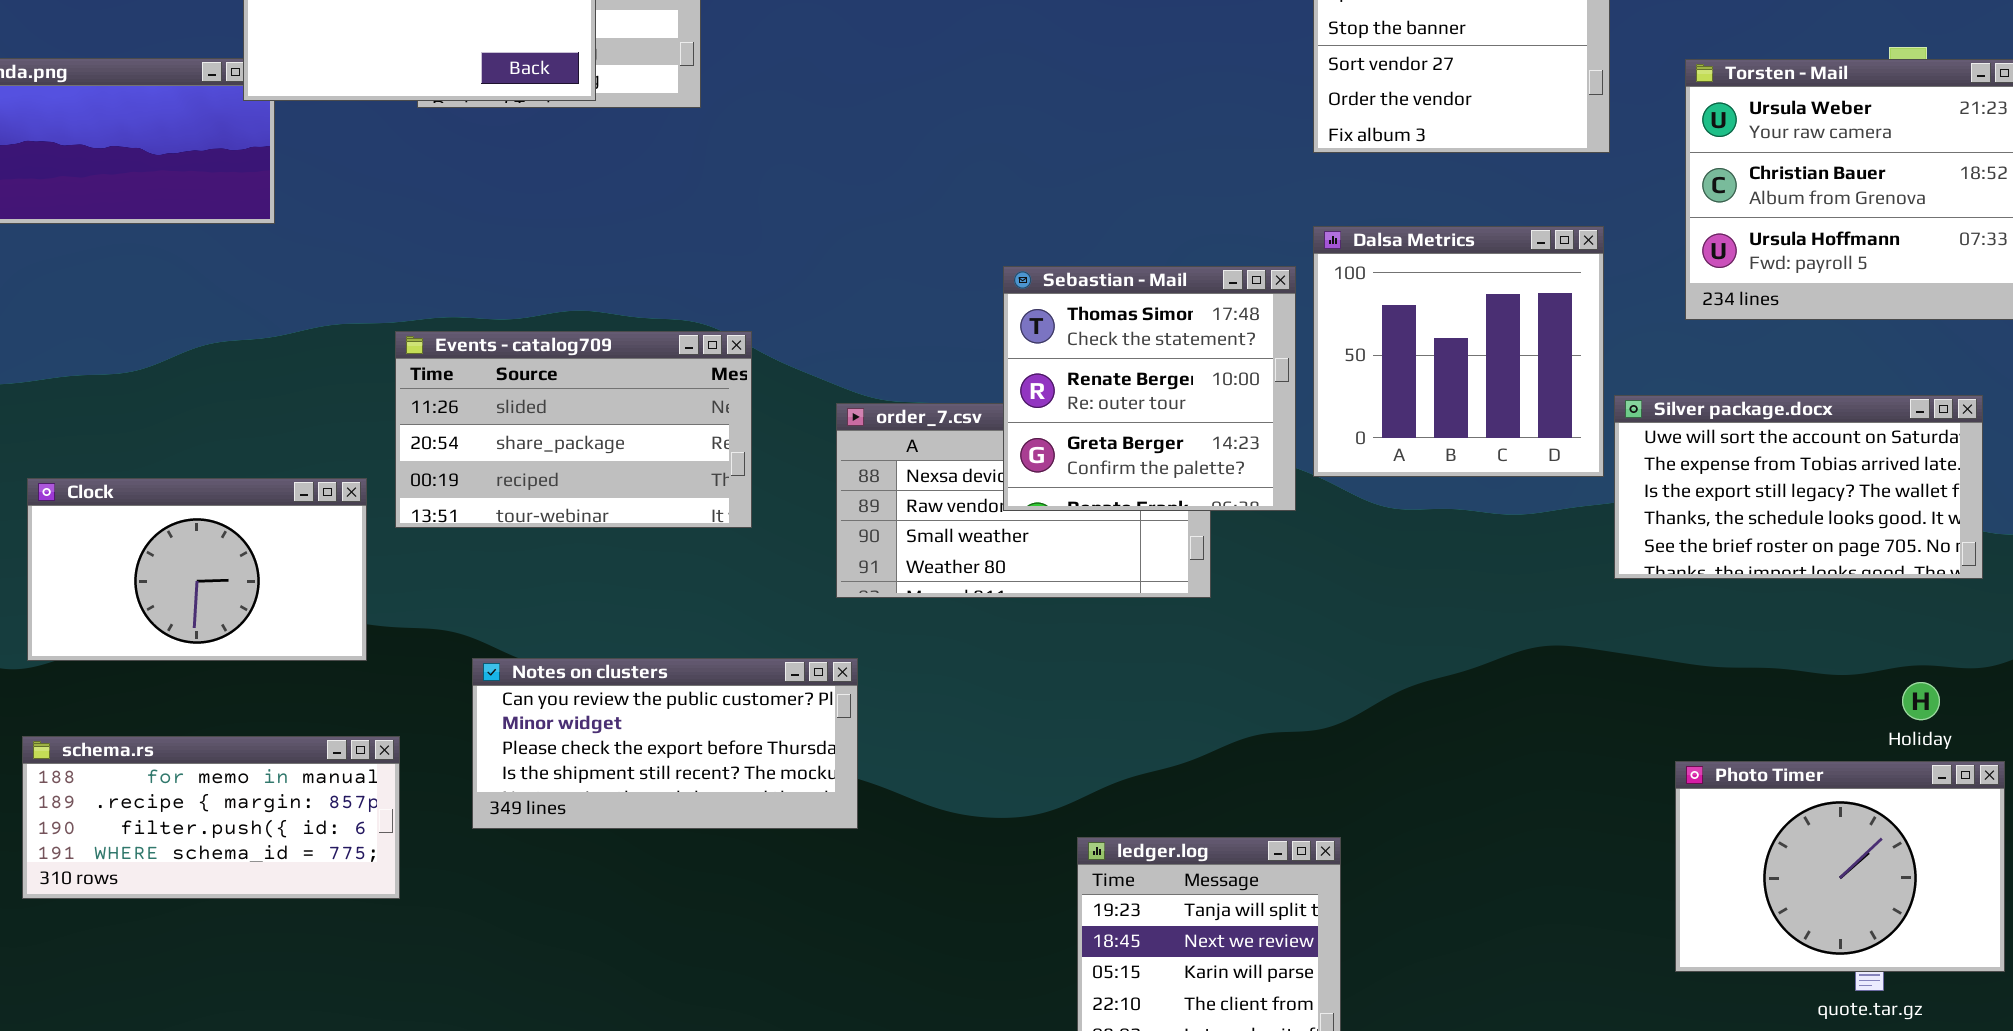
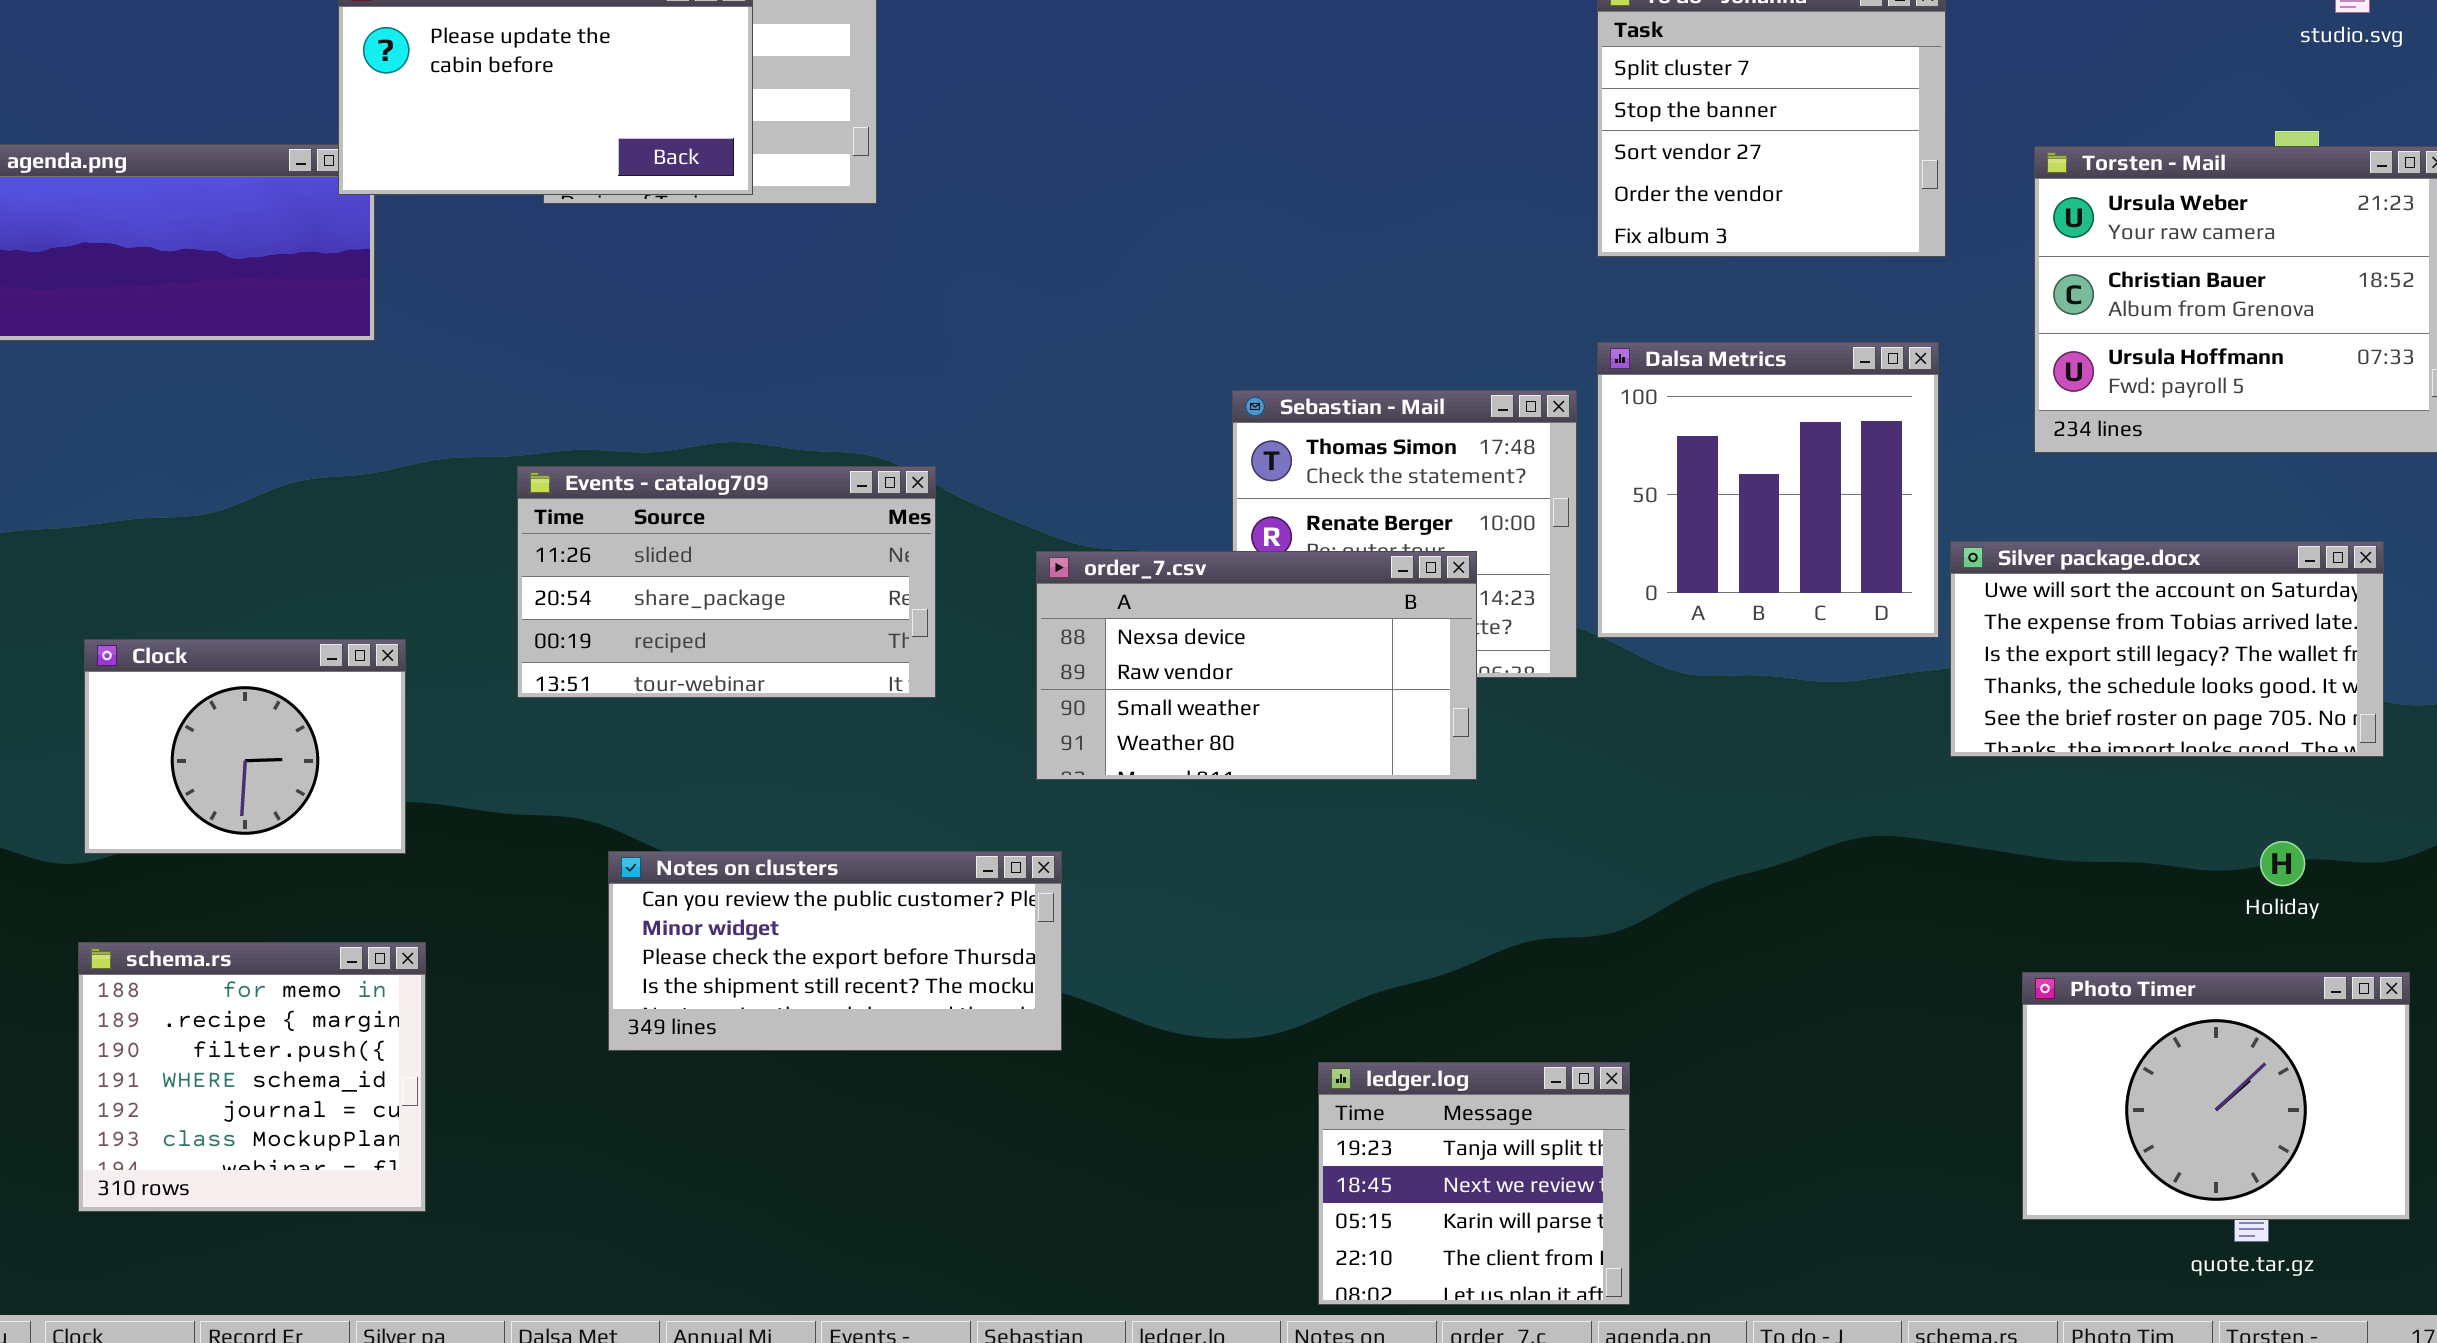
order_7.csv: [836,403,1211,598] -> [1036,551,1477,780], raised
Clock: [27,478,367,661] -> [84,639,406,854], resized
Holiday: [1902,682,1940,720] -> [2260,841,2305,886], moved
schema.rs: [22,736,400,899] -> [78,942,426,1212], resized

